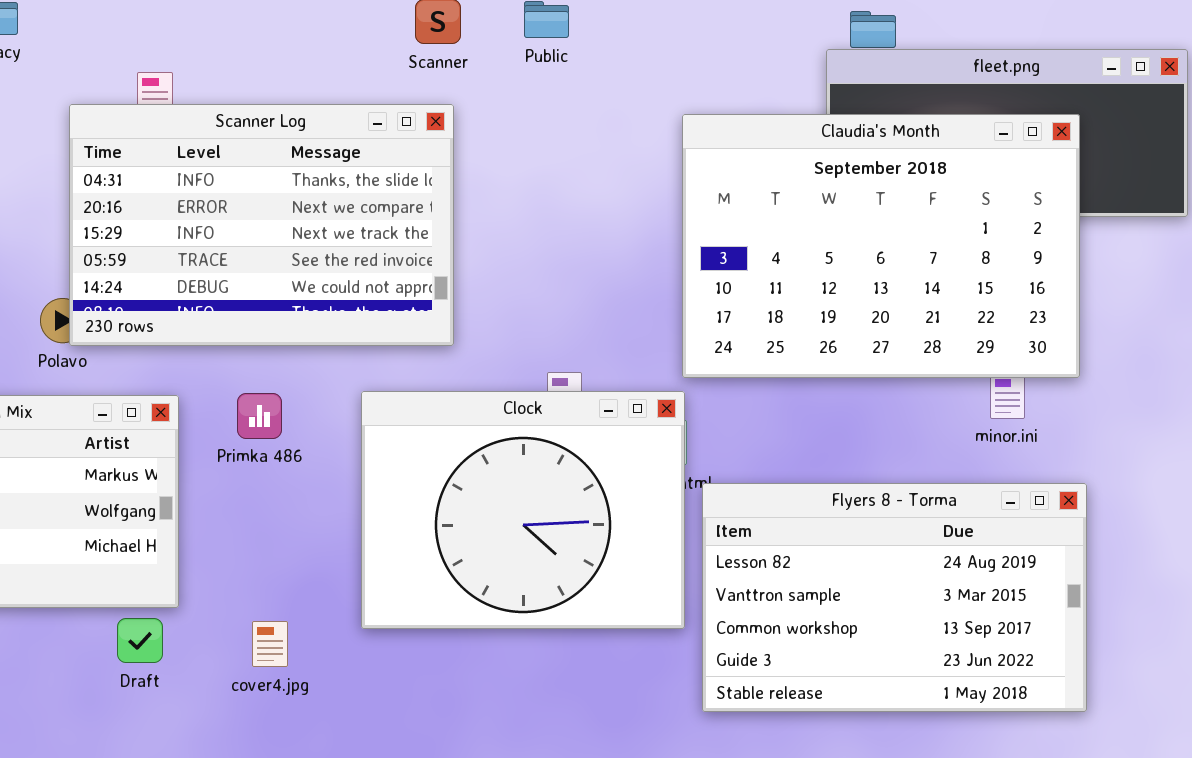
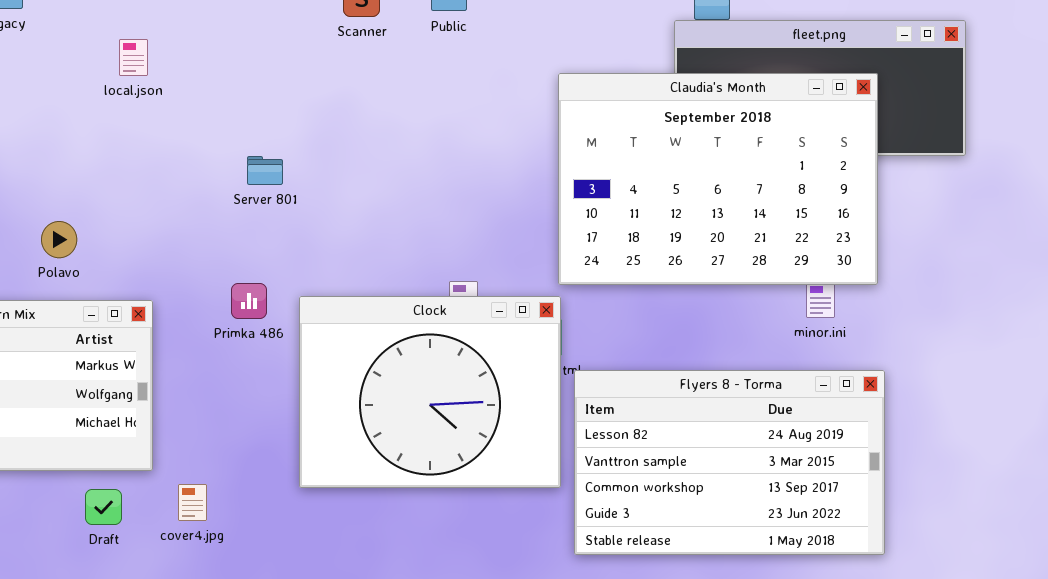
Scanner Log: [69,104,454,346] -> none, closed
Primka 486: [237,393,282,439] -> [231,283,267,319], moved
Draft: [117,618,163,663] -> [85,489,122,525], moved
cover4.jpg: [252,621,288,667] -> [178,484,207,521], moved

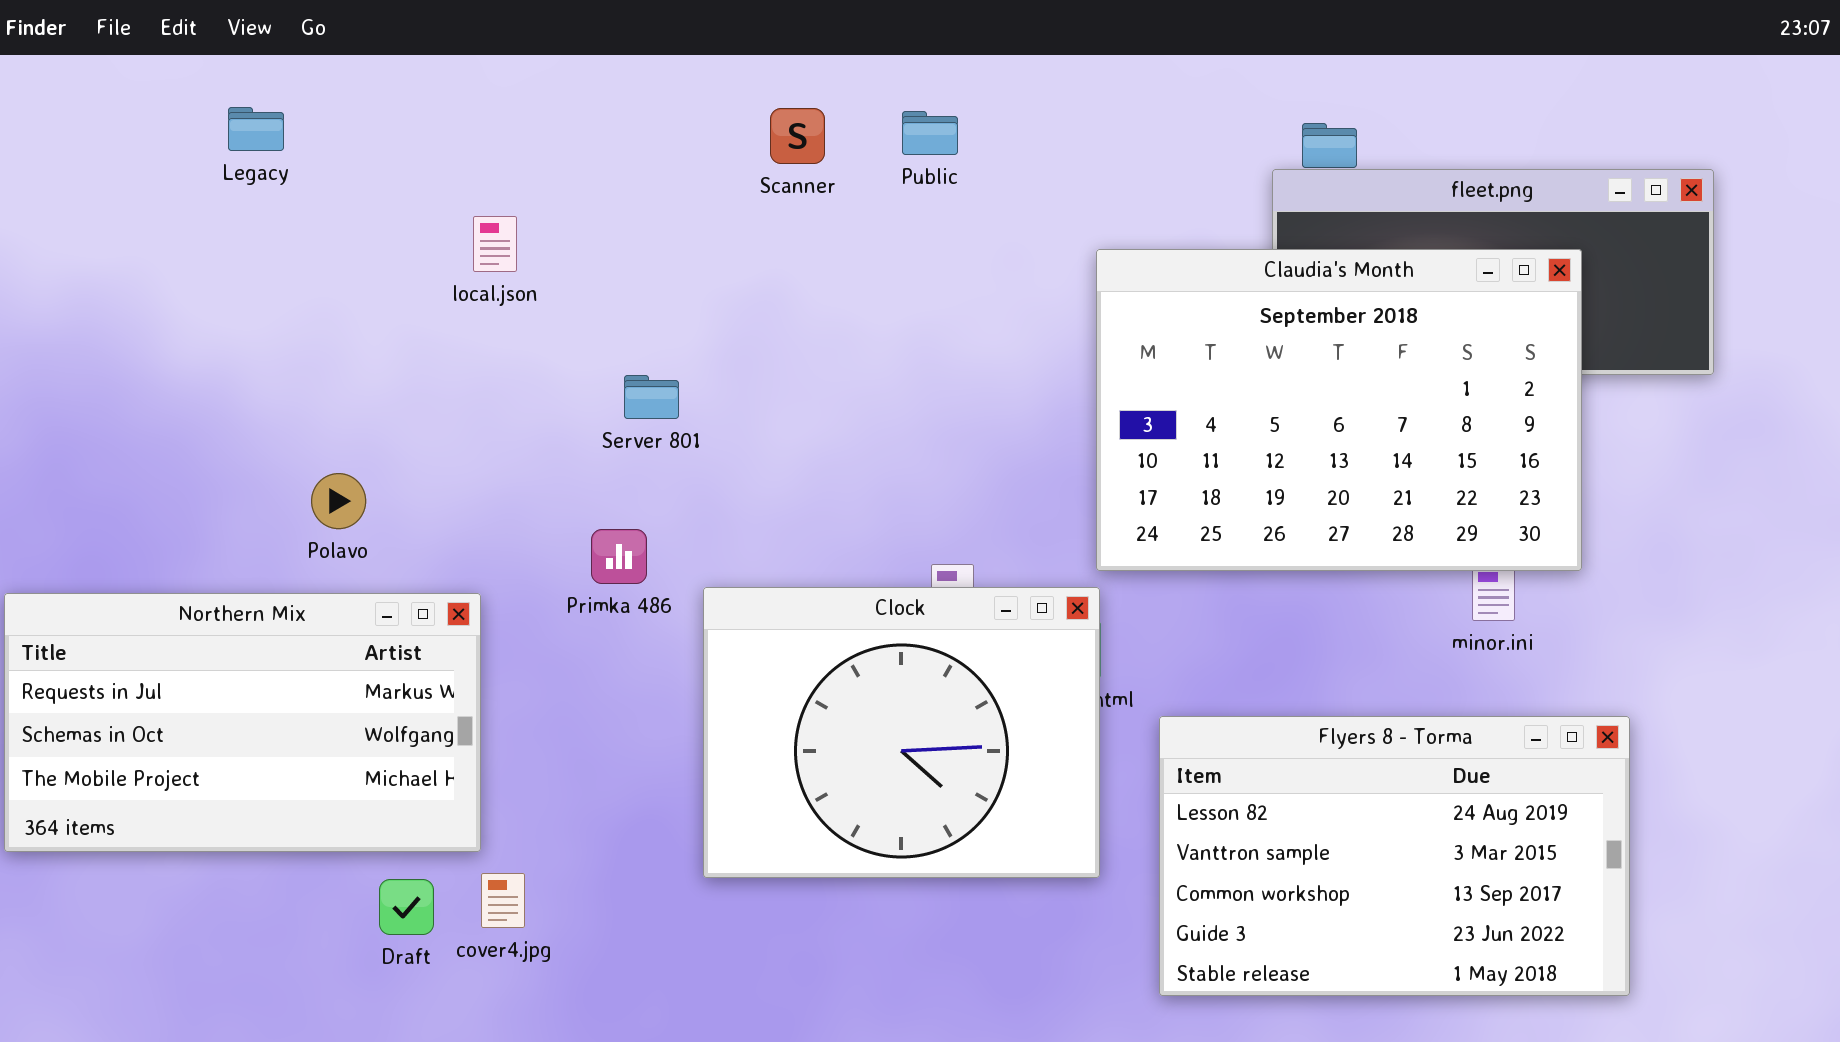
local.json: [119,39,148,76] -> [473,216,517,272], moved
Primka 486: [231,283,267,319] -> [591,529,647,584], moved
Flyers 8 - Torma: [574,370,885,555] -> [1159,716,1630,996], moved
cover4.jpg: [178,484,207,521] -> [481,873,525,928], moved

